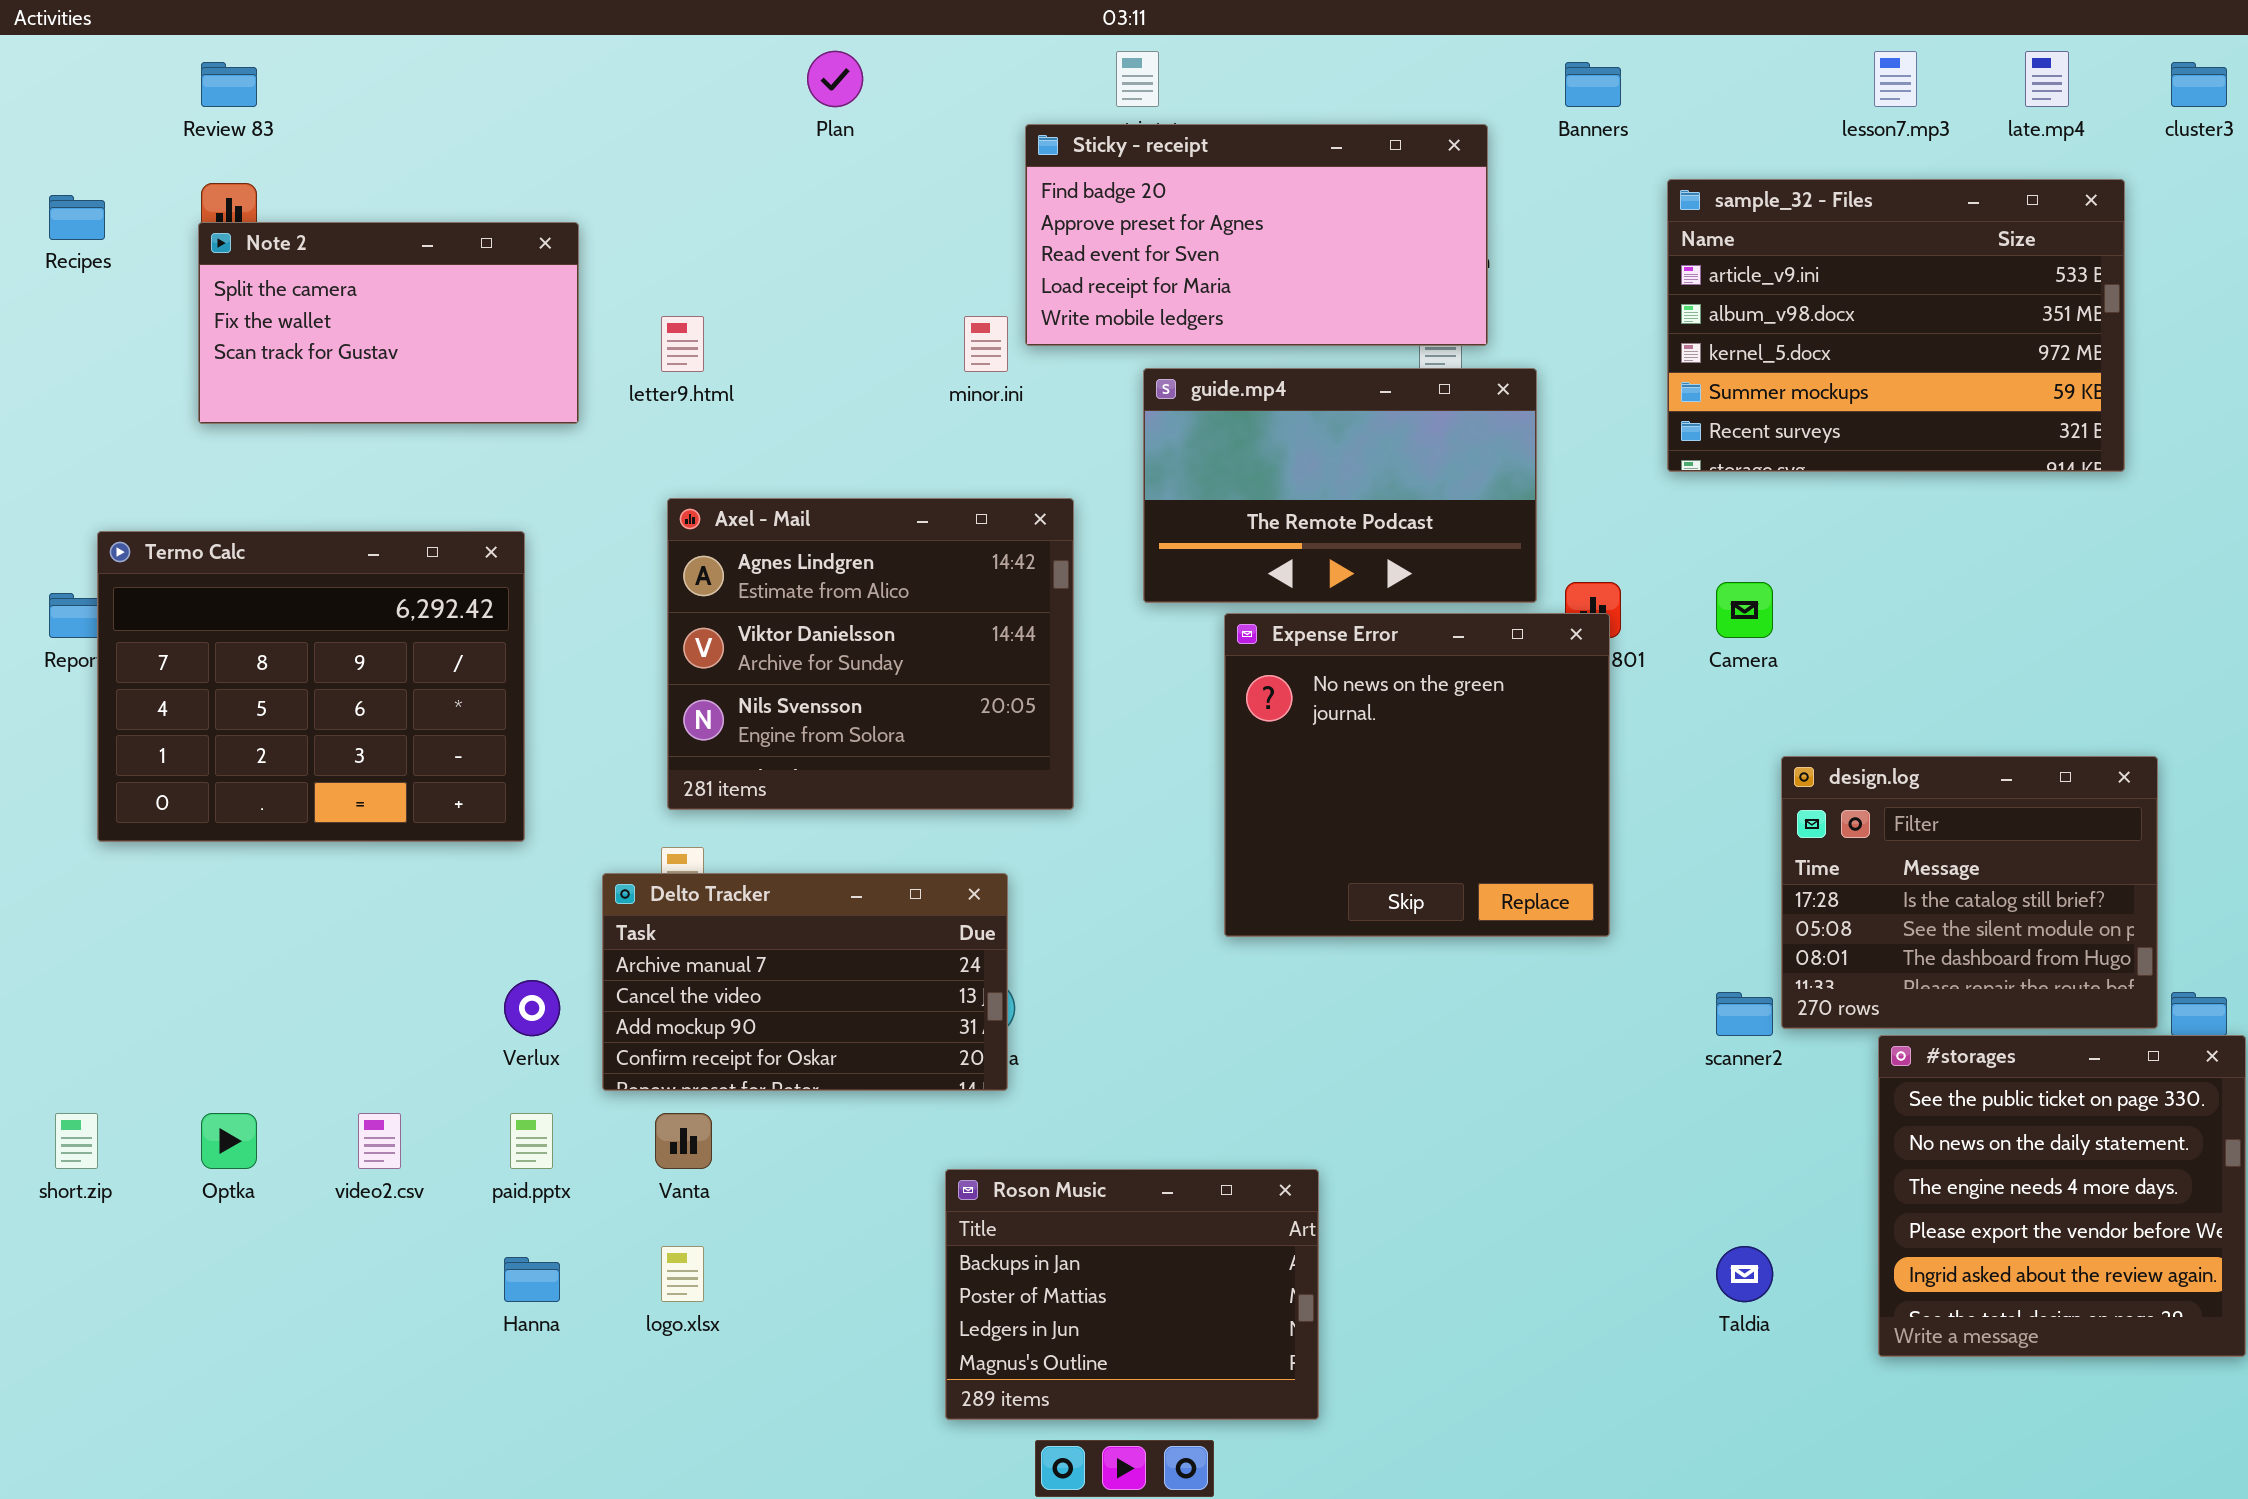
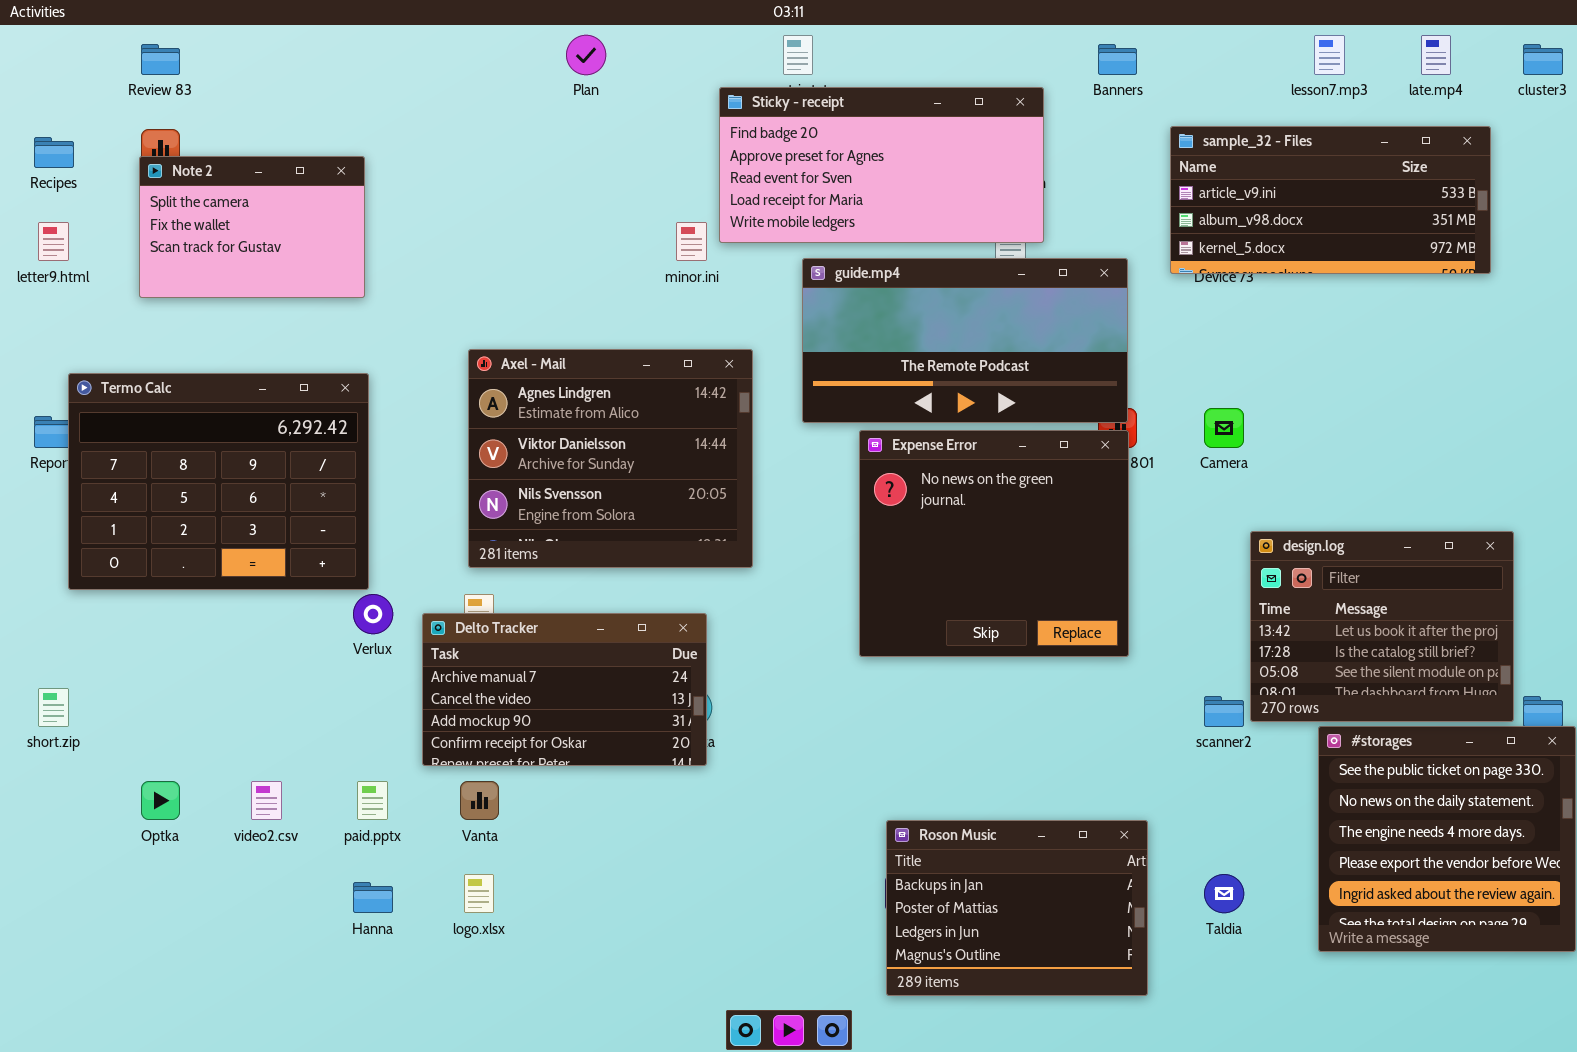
sample_32 - Files: [1667,179,2125,472] -> [1170,126,1491,274], resized
Note 2: [198,222,579,424] -> [139,156,365,298], resized
letter9.html: [661,316,704,372] -> [38,222,69,261], moved
guide.mp4: [1143,368,1537,603] -> [802,258,1128,423], resized
design.log: [1781,756,2158,1029] -> [1250,531,1514,722], scrolled up 1 row
Verlux: [504,980,560,1036] -> [353,594,393,634], moved
short.zip: [55,1113,98,1169] -> [38,688,69,727], moved
Roson Music: [945,1169,1319,1420] -> [886,820,1148,996], moved

